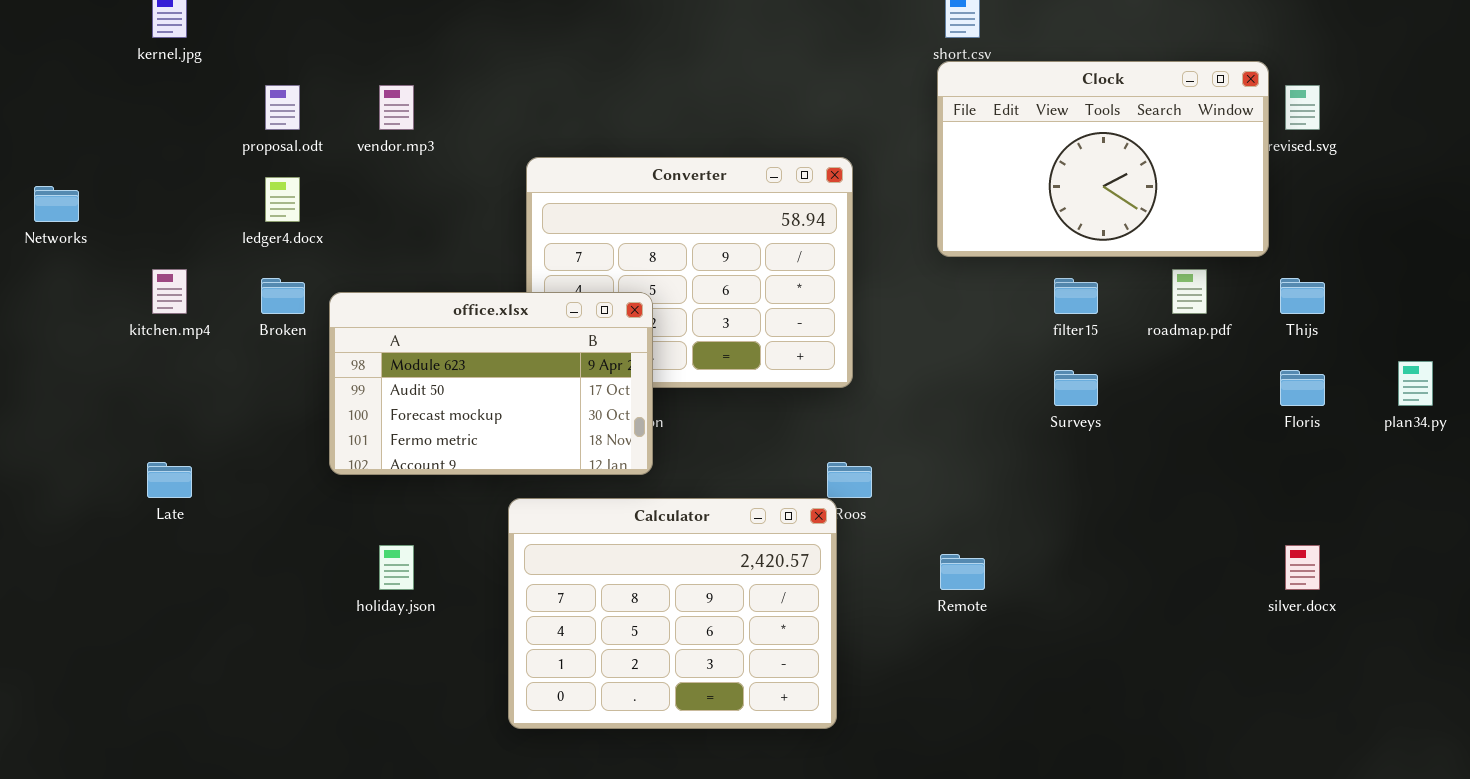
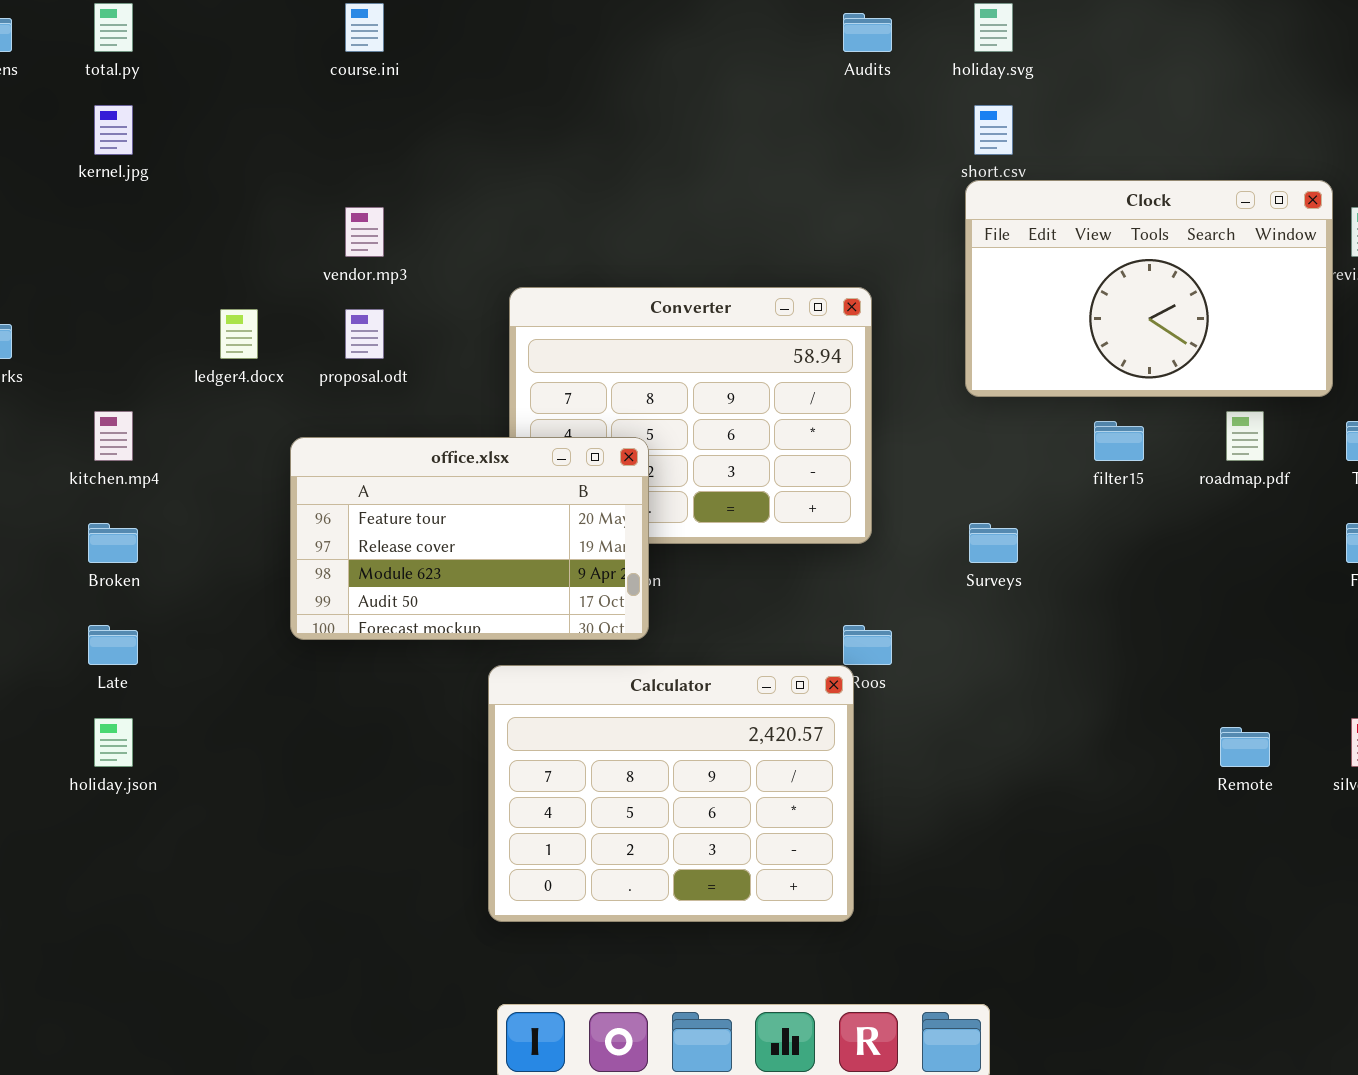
proposal.odt: [265,85,300,130] -> [345,309,384,359], moved
Broken: [261,278,305,314] -> [88,523,138,563], moved
office.xlsx: [329,292,653,475] -> [290,437,649,640], scrolled up 2 rows
Surveys: [1054,370,1098,406] -> [969,523,1018,563], moved
holiday.json: [379,545,414,590] -> [94,718,133,767], moved
Remote: [940,554,985,590] -> [1220,727,1270,767], moved

